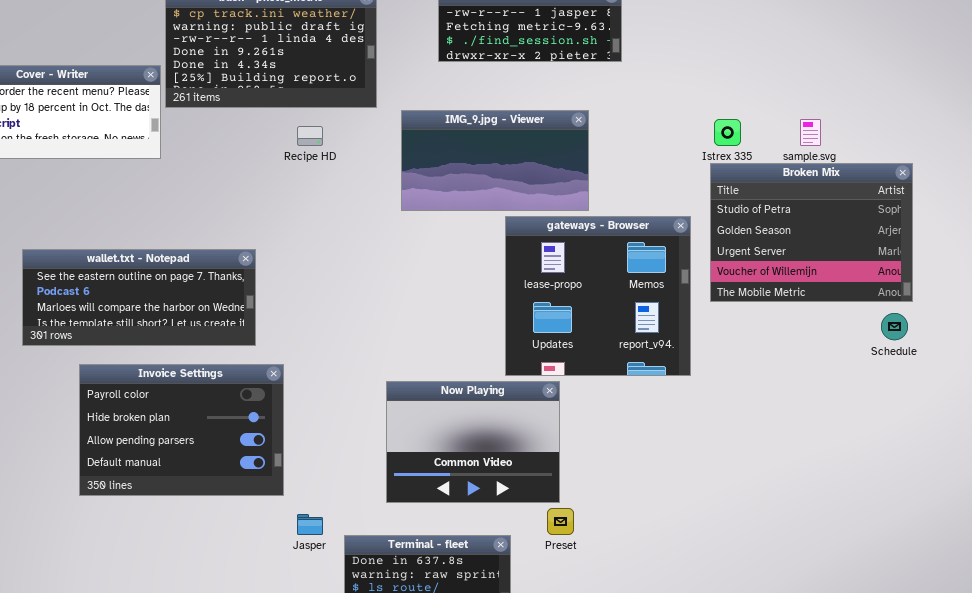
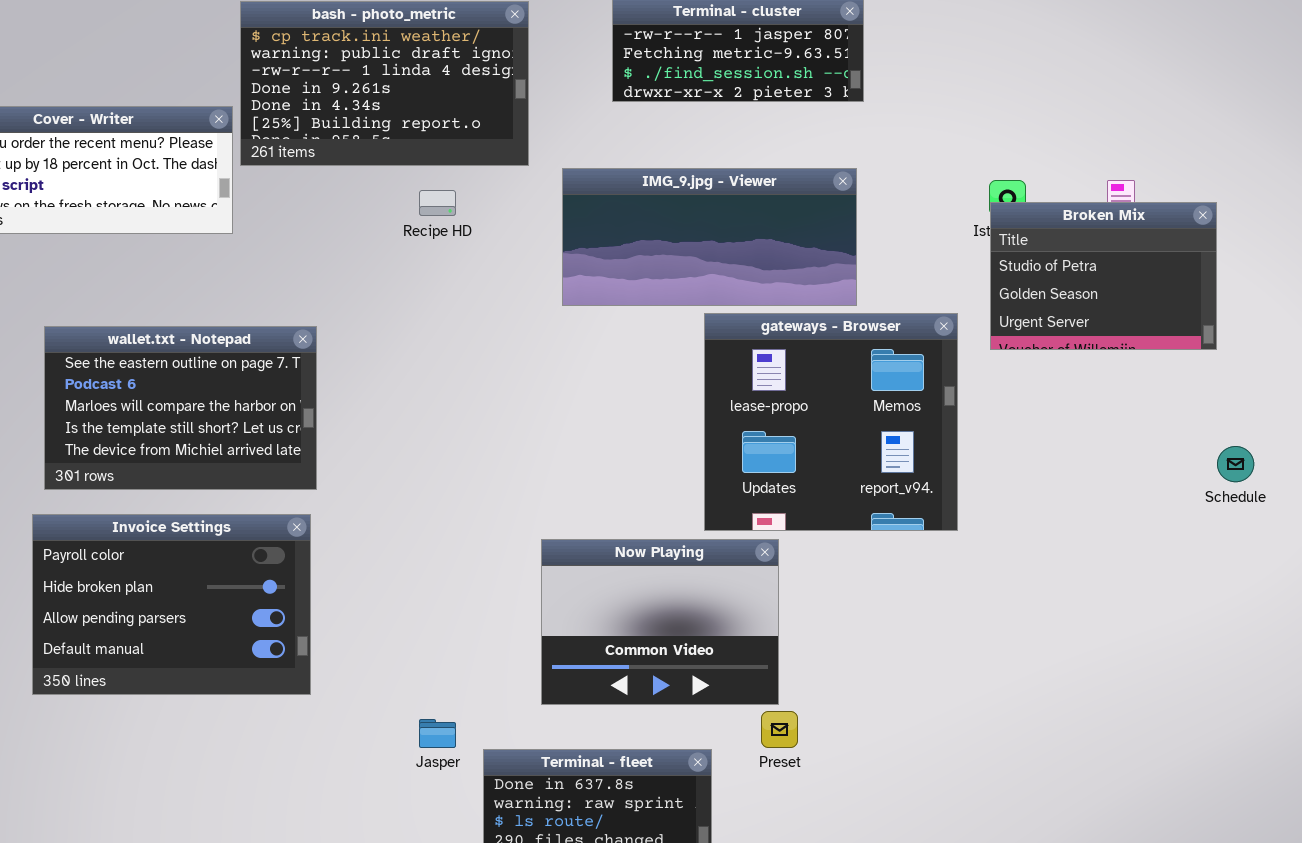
IMG_9.jpg - Viewer: [401,110,589,211] -> [562,168,857,306], resized
Broken Mix: [710,163,913,302] -> [990,202,1217,350], moved, resized
wallet.txt - Notepad: [22,249,256,346] -> [44,326,317,490], resized
Invoice Settings: [79,364,284,496] -> [32,514,311,695], moved

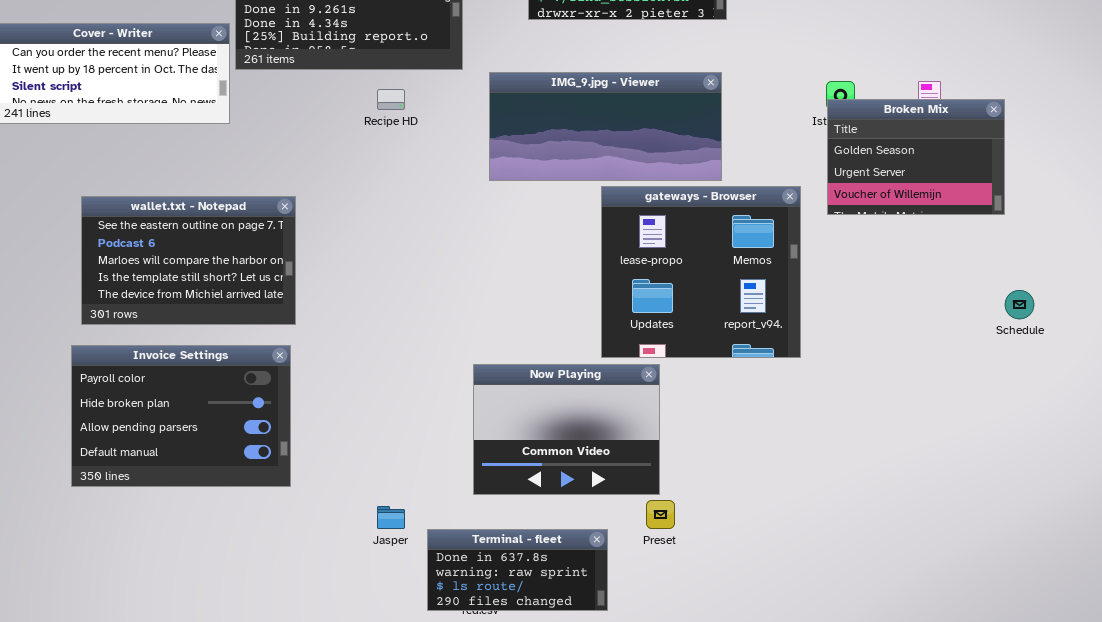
Broken Mix: [990,202,1217,350] -> [827,99,1005,215], scrolled down 1 row

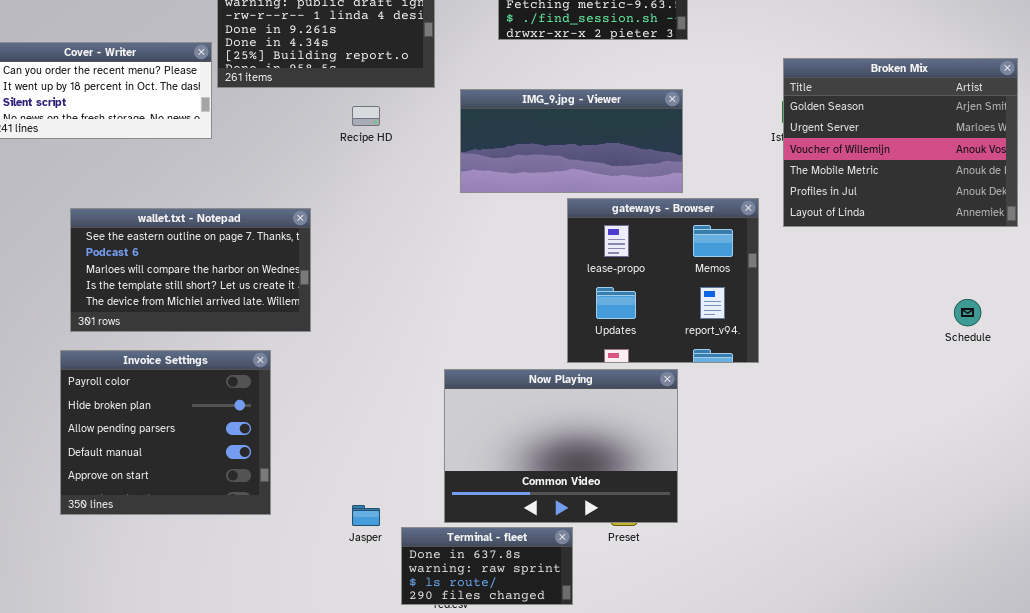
Broken Mix: [827,99,1005,215] -> [783,58,1018,227], resized
wallet.txt - Notepad: [81,196,296,325] -> [70,208,311,332], resized
Invoice Settings: [71,345,291,487] -> [60,350,271,515], resized
Now Playing: [473,364,660,495] -> [444,369,678,523], resized

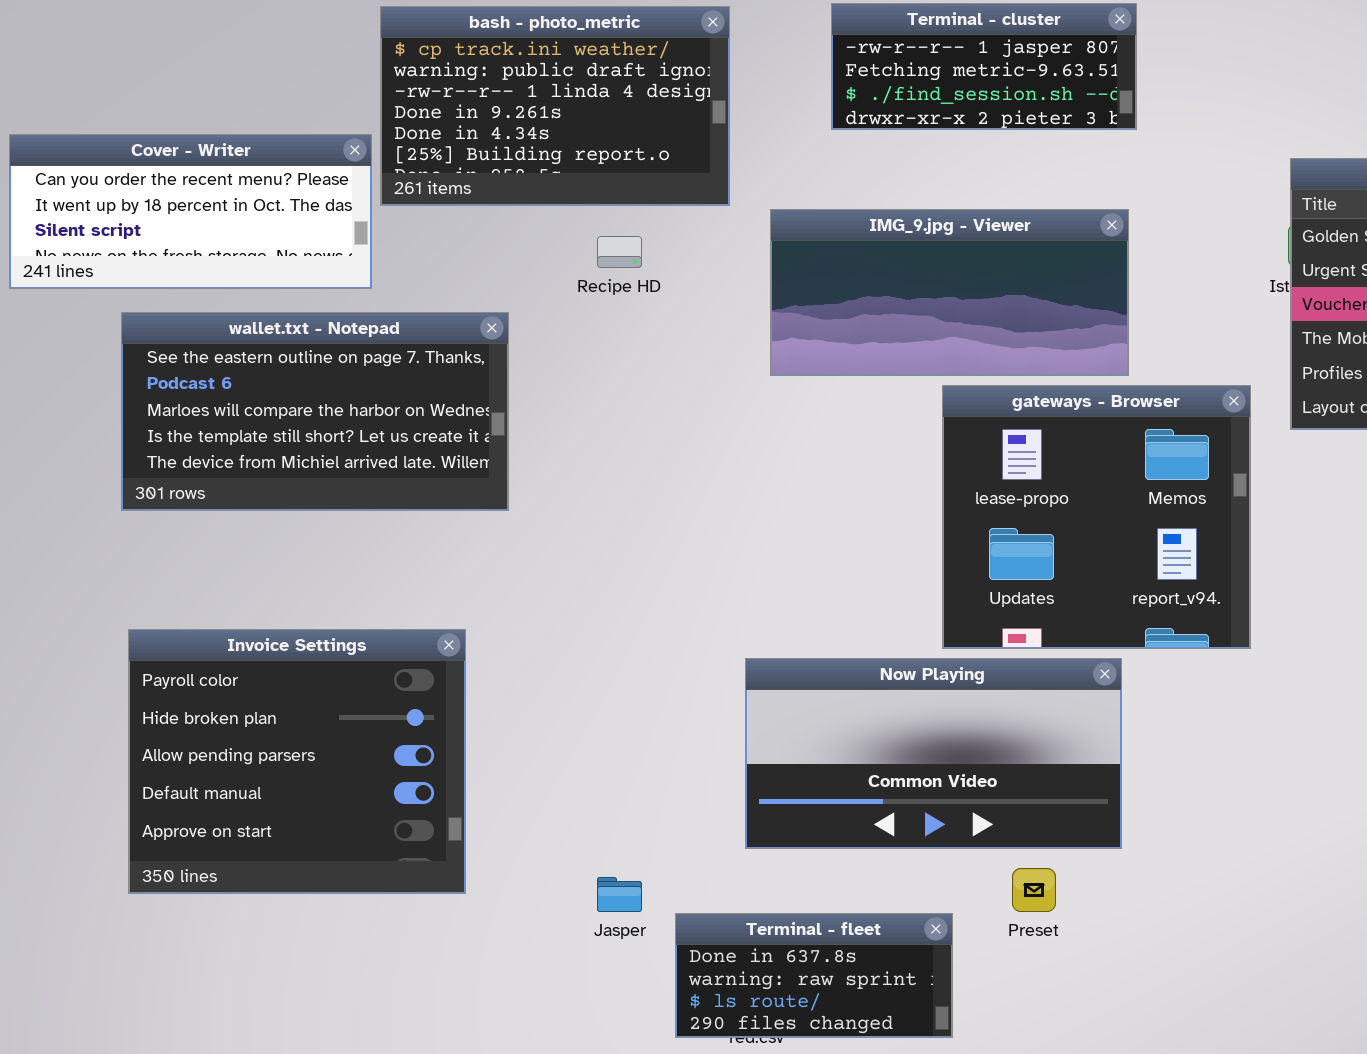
wallet.txt - Notepad: [70,208,311,332] -> [121,312,509,511], moved
Now Playing: [444,369,678,523] -> [745,658,1122,849], resized

